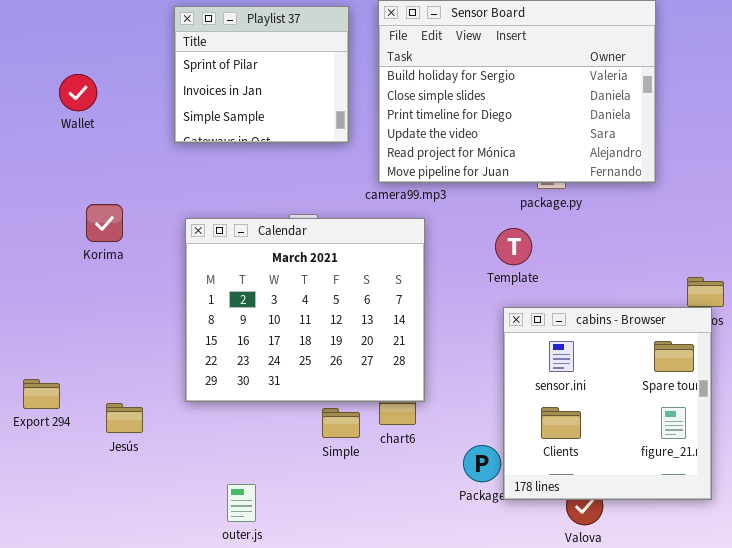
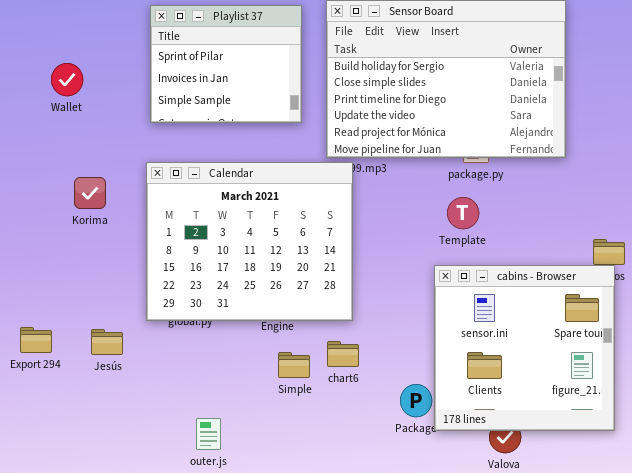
Calendar: [185,218,425,402] -> [146,162,353,321], moved
Template: [495,228,532,265] -> [447,197,479,229], moved
Jesús: [106,403,143,433] -> [91,329,123,355], moved

